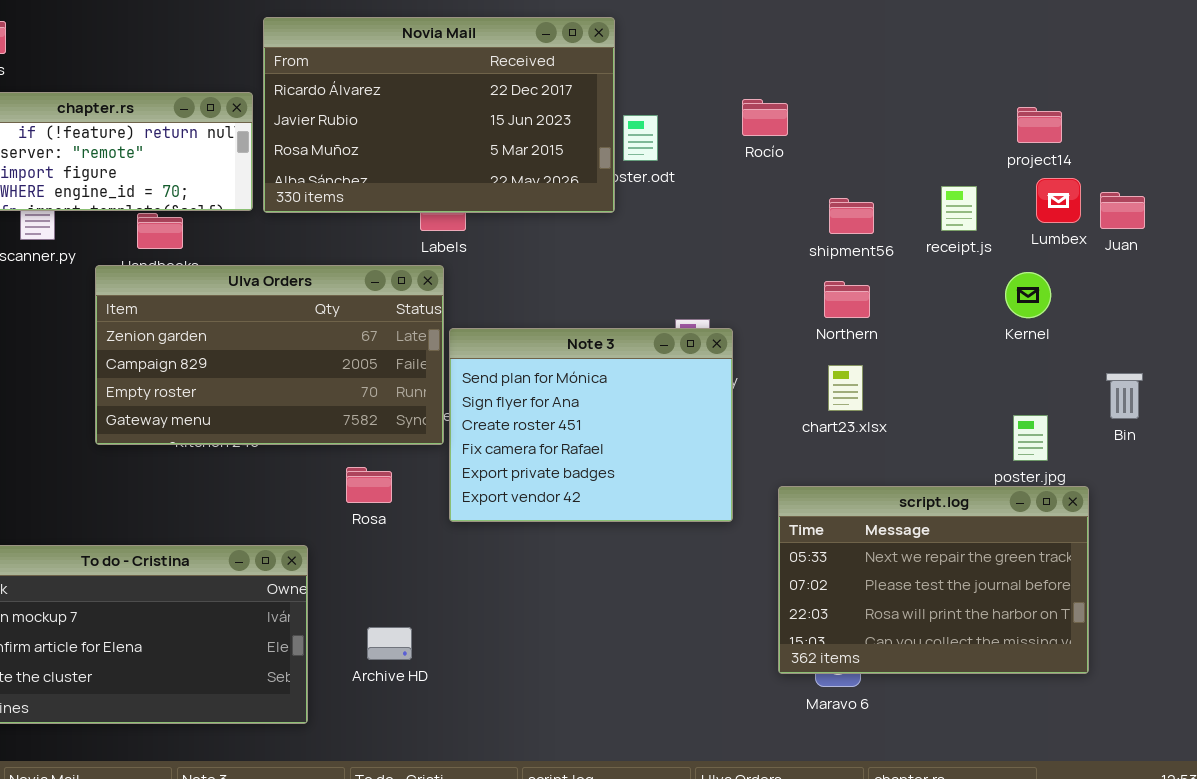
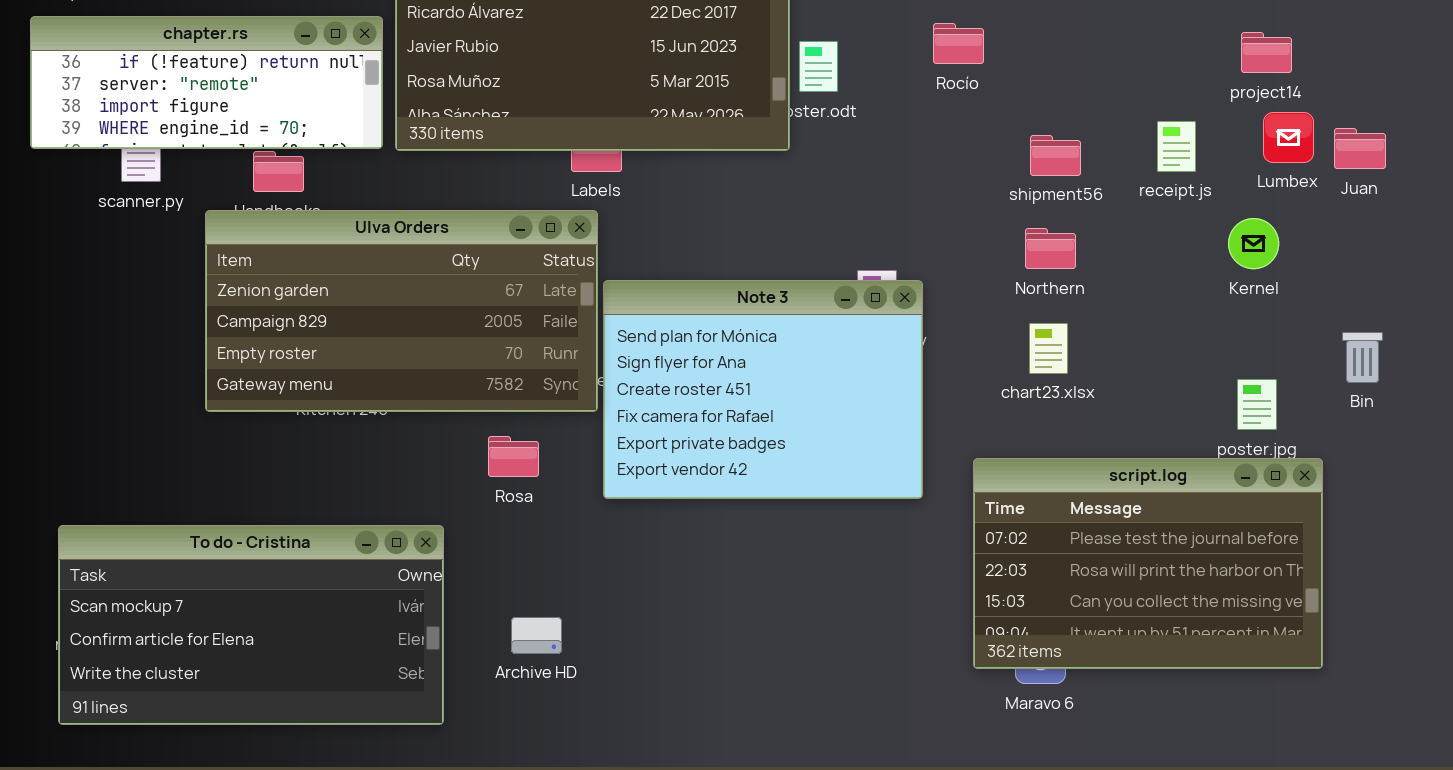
script.log: [778,486,1089,674] -> [973,458,1323,669], scrolled down 1 row

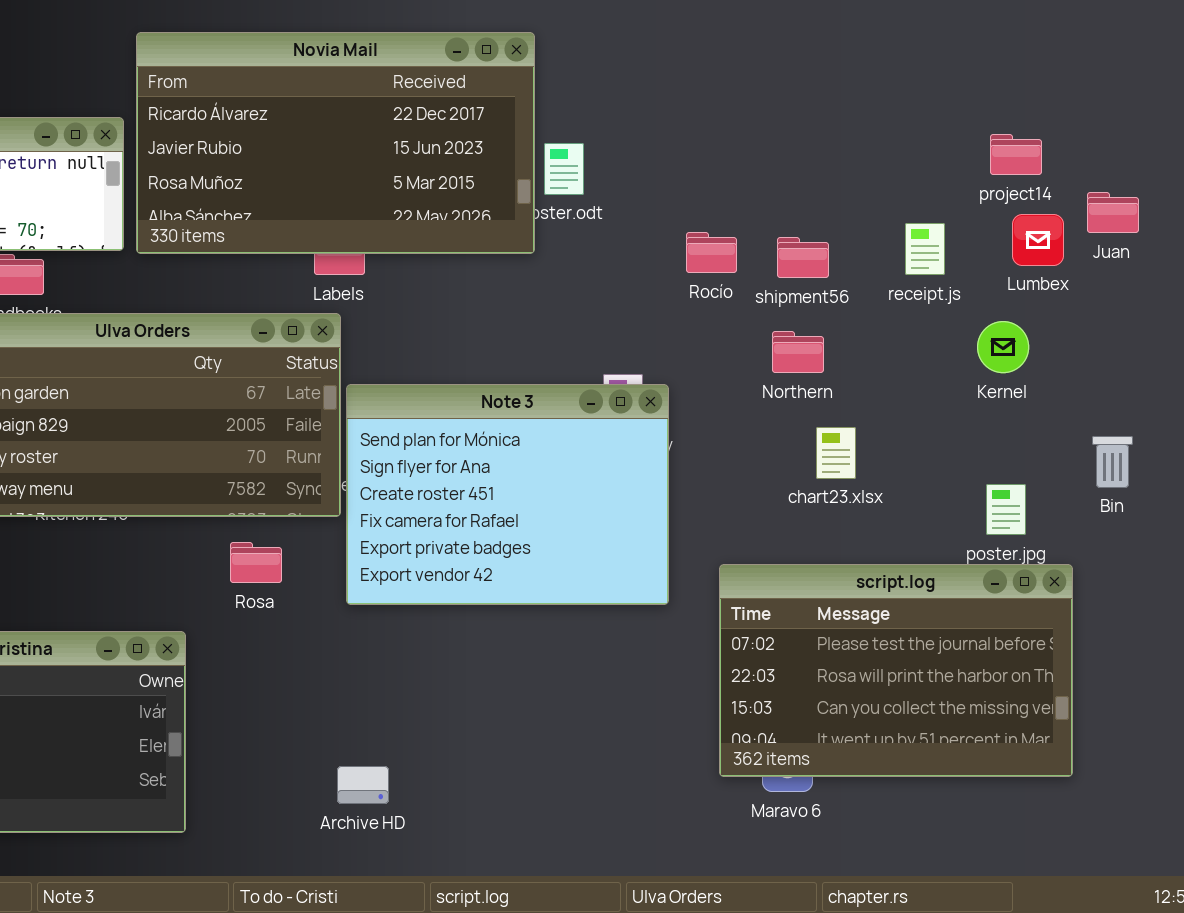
Rocío: [933,23,984,64] -> [686,232,737,273], moved
Juan: [1334,128,1386,169] -> [1087,192,1139,233], moved
chart23.xlsx: [1029,323,1068,374] -> [816,427,856,479], moved
Archive HD: [511,617,562,654] -> [337,766,389,804], moved

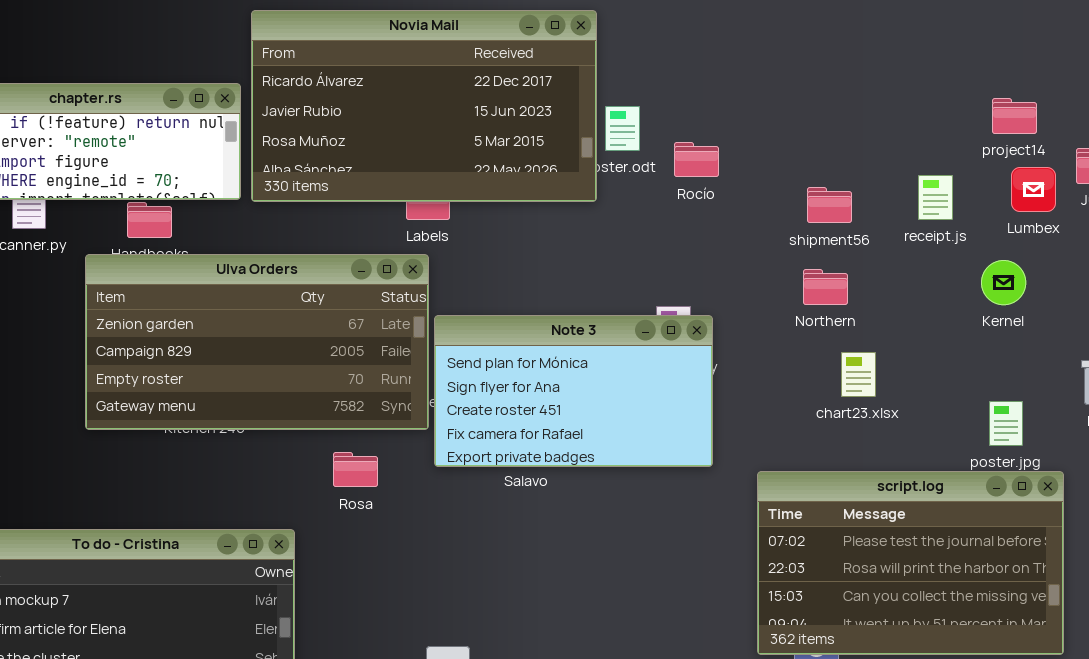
Rocío: [686,232,737,273] -> [674,142,719,177], moved
Note 3: [346,384,669,605] -> [434,315,713,467], resized

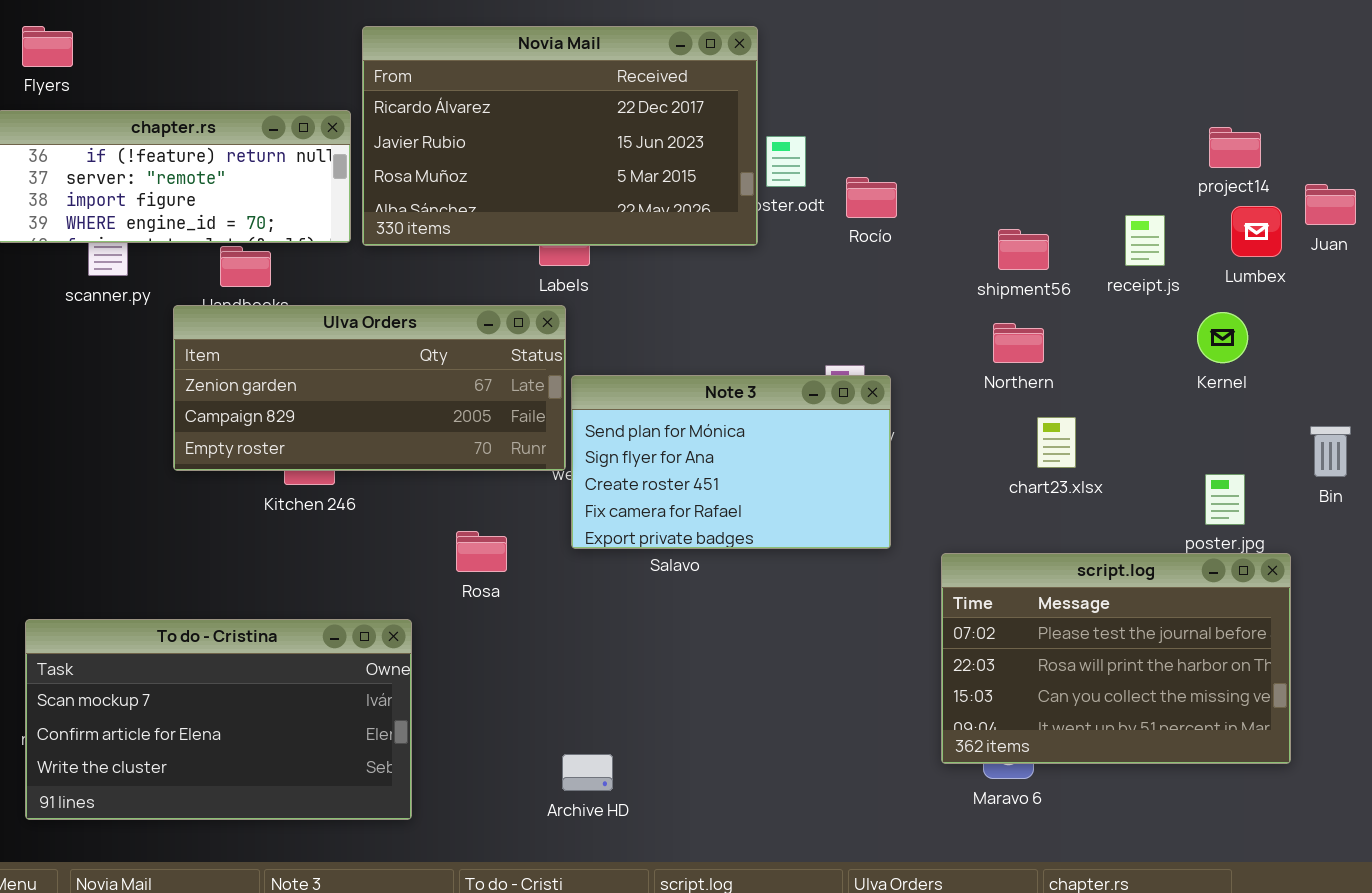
Ulva Orders: [85,254,429,430] -> [173,305,566,471], resized

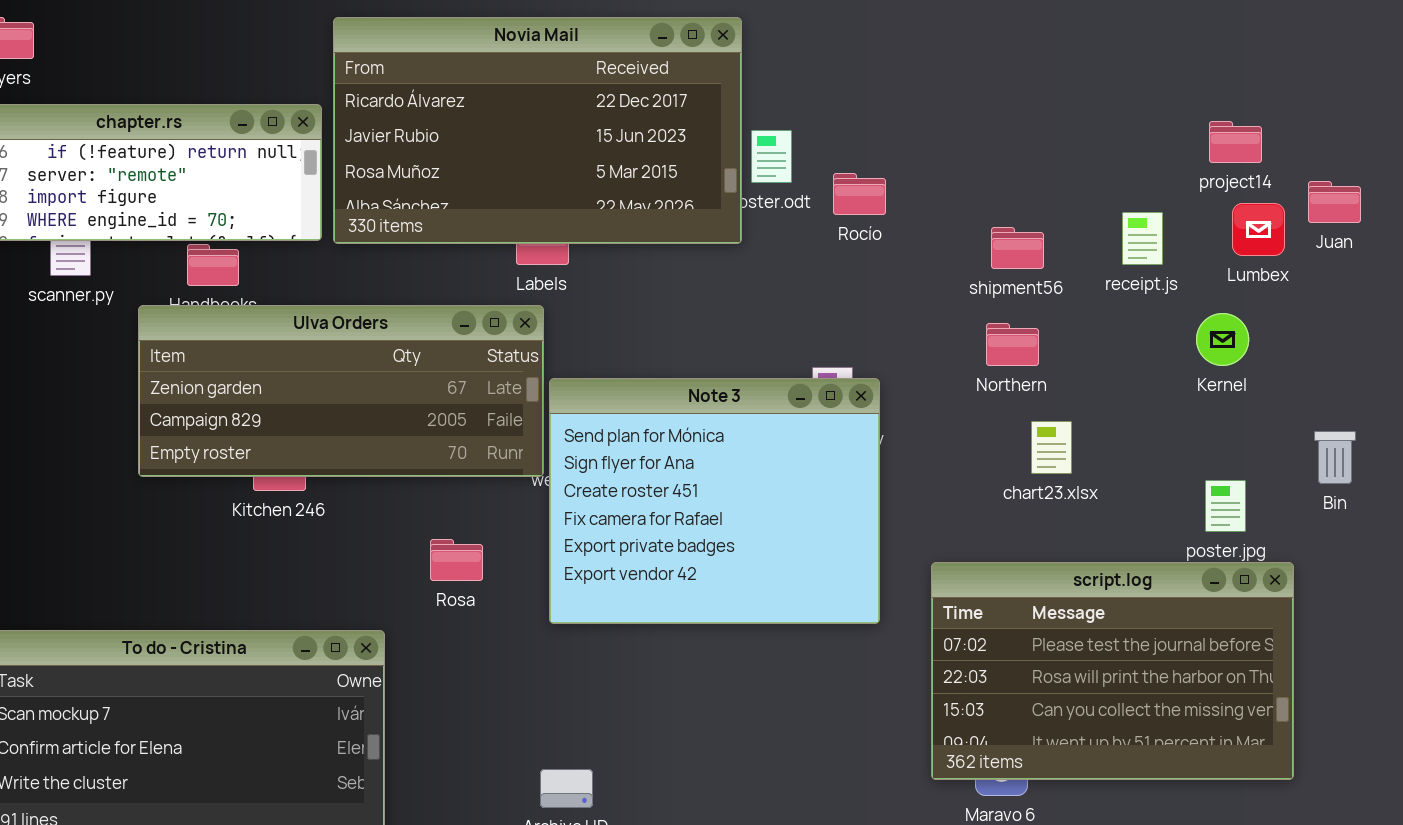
Note 3: [571,375,891,549] -> [549,378,880,624], resized

